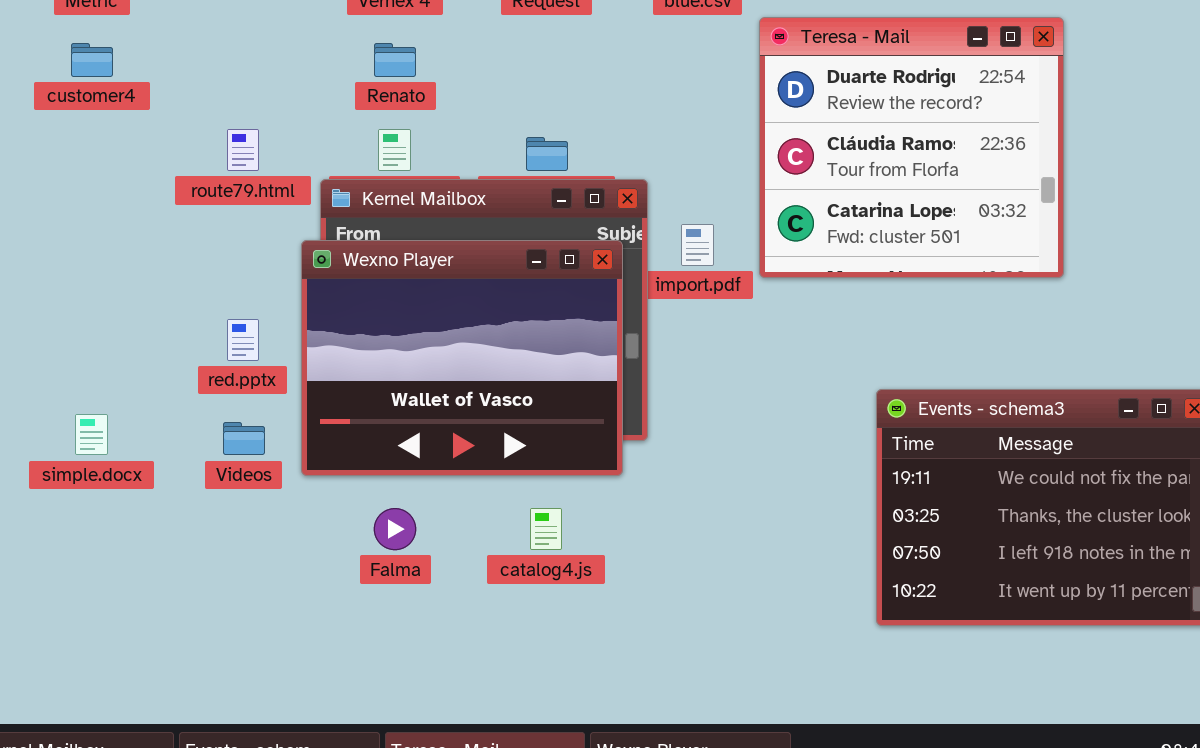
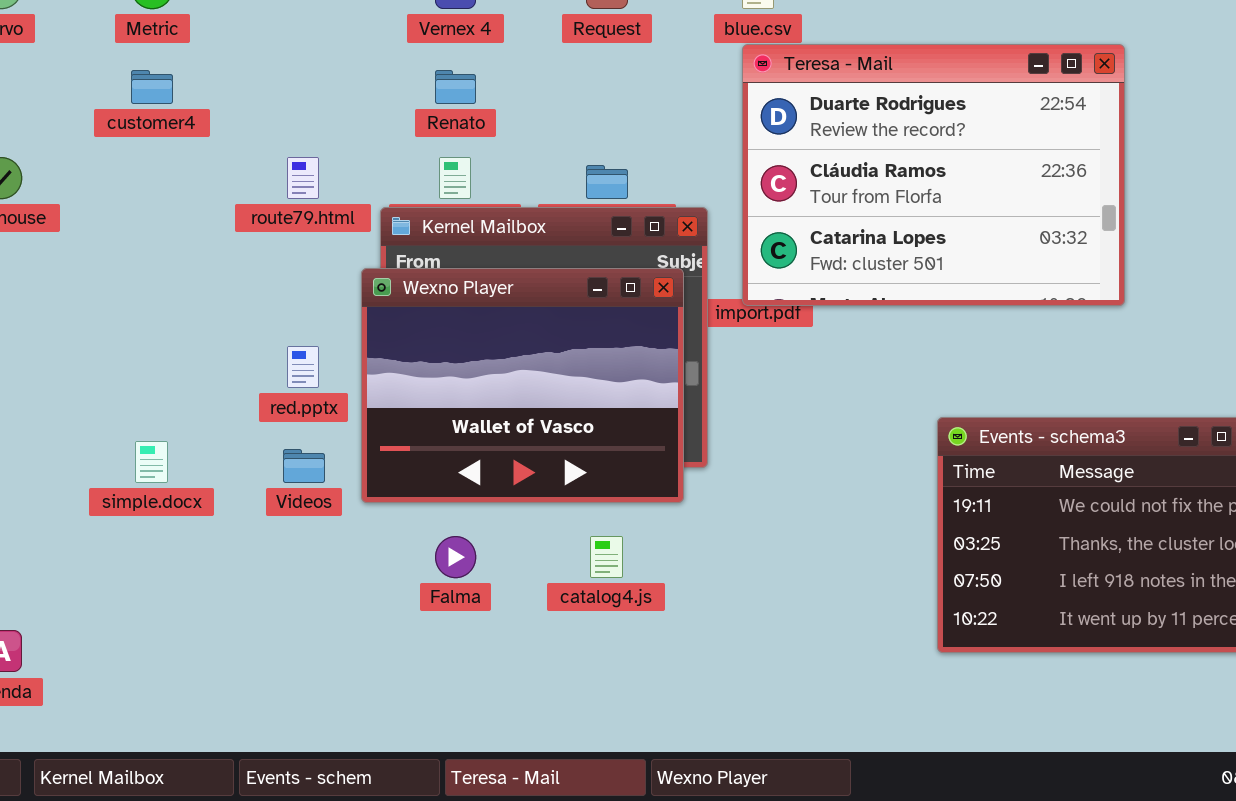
Teresa - Mail: [759,17,1064,278] -> [742,44,1125,306], resized

